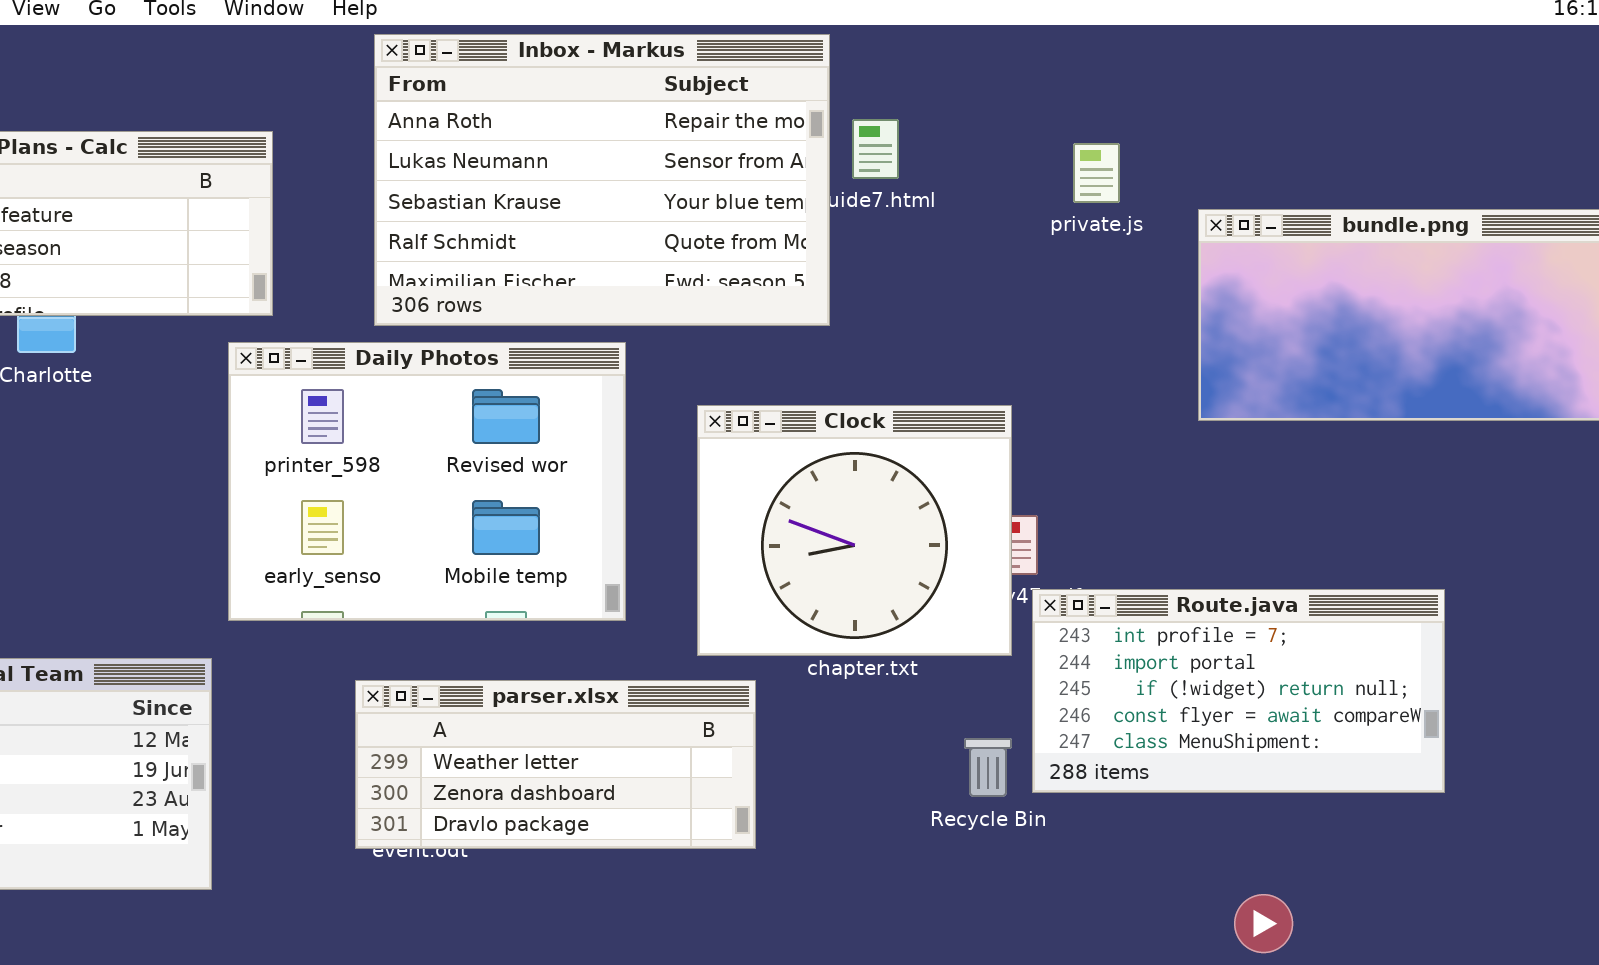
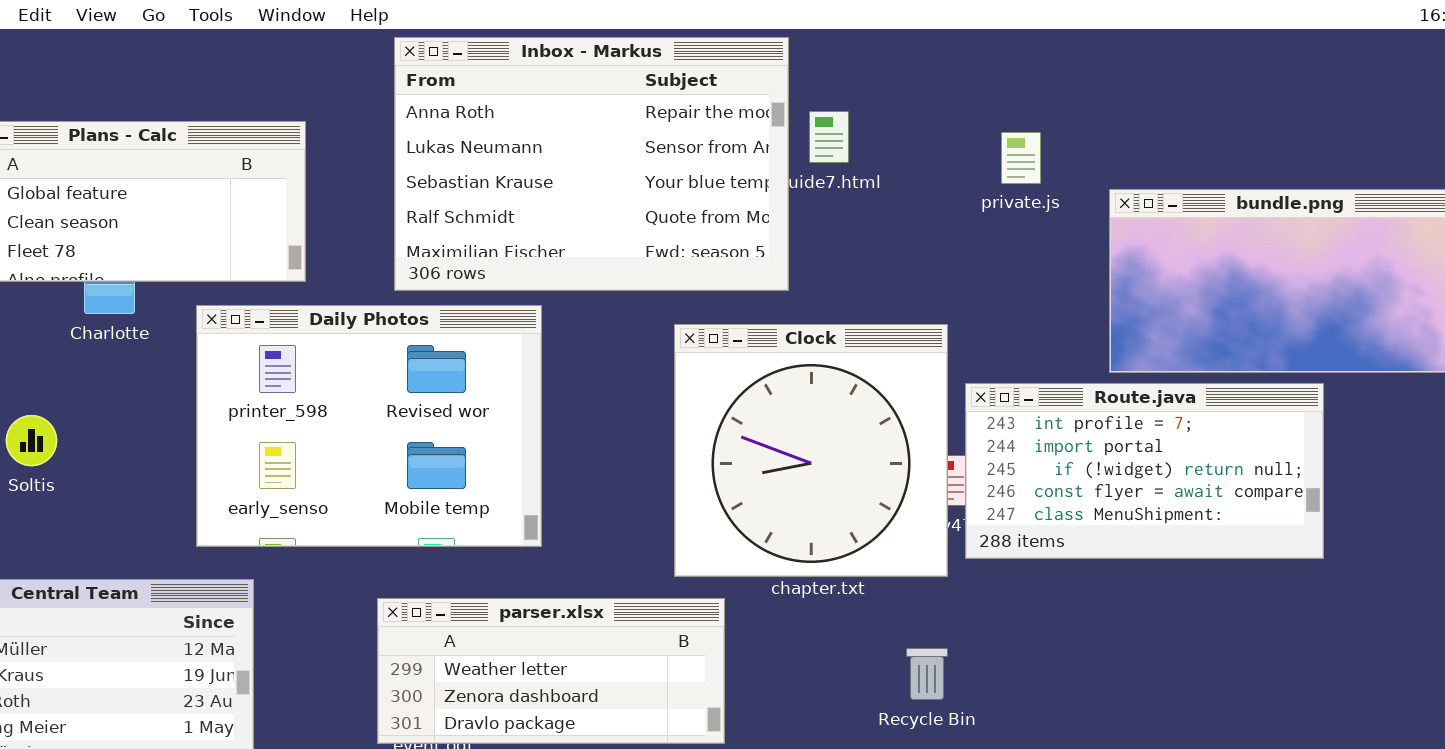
Daily Photos: [228,342,626,621] -> [196,305,542,547], moved
Clock: [697,405,1012,656] -> [674,324,948,577], resized
Route.java: [1032,589,1445,793] -> [965,383,1324,559], moved

